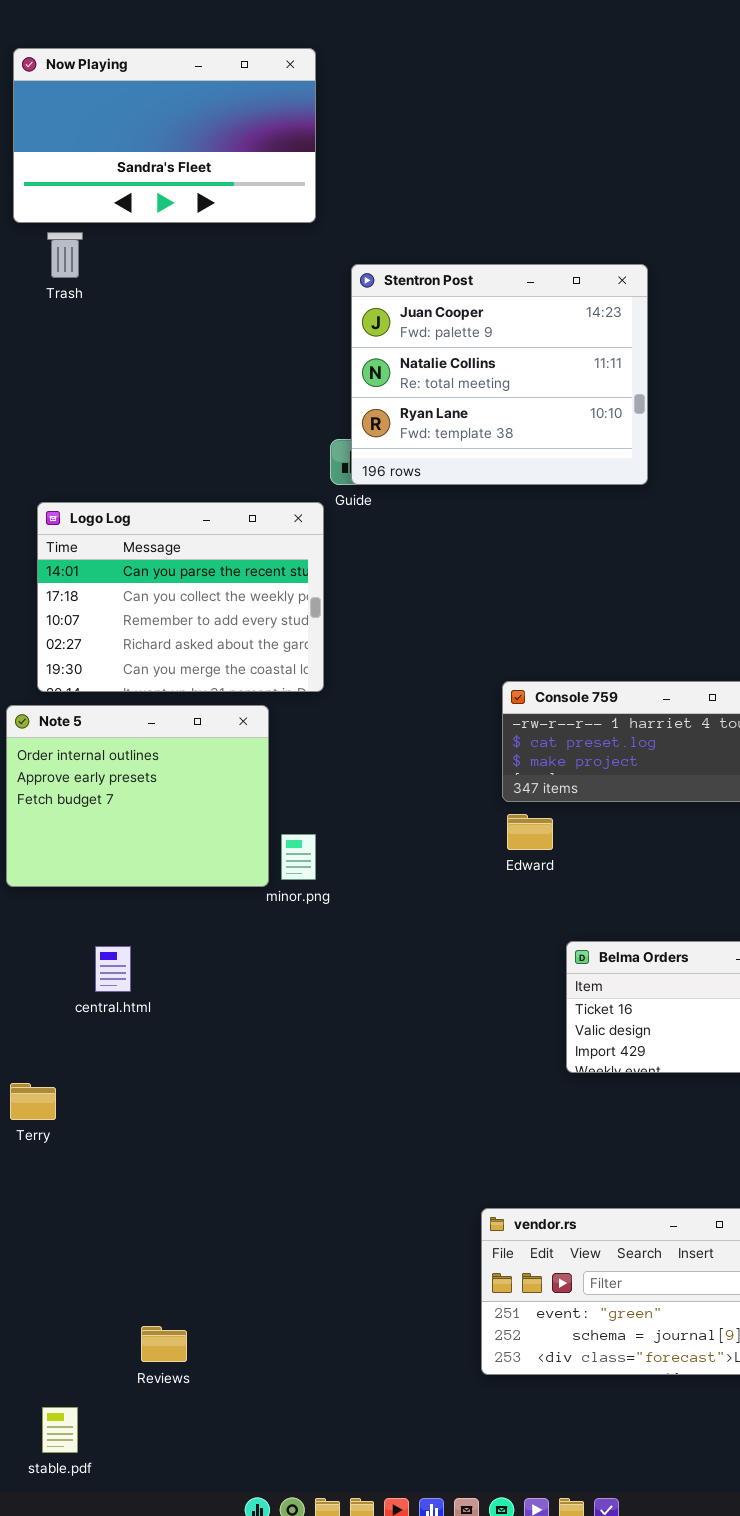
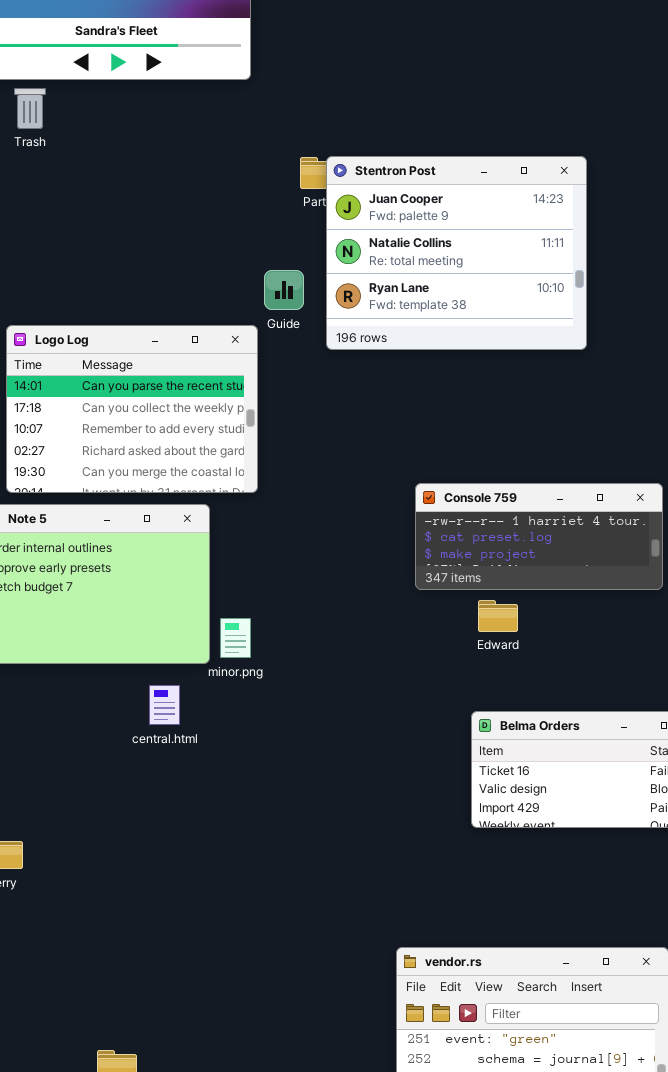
Stentron Post: [351,264,648,485] -> [326,156,587,350], moved
Edward: [507,814,553,850] -> [478,600,518,632], moved
central.html: [95,946,131,992] -> [149,685,180,725], moved

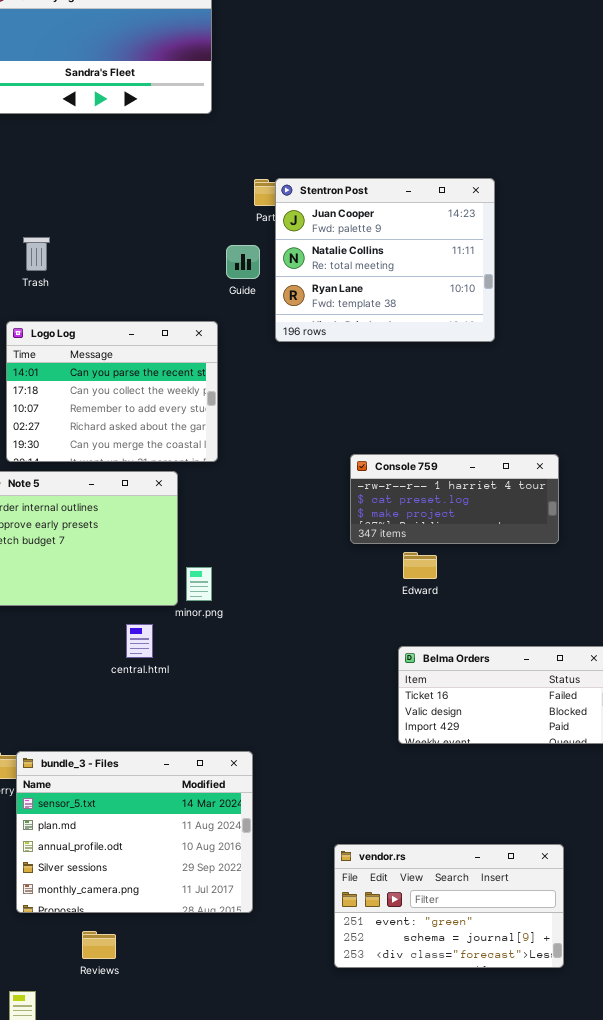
Trash: [14,88,46,129] -> [23,237,50,271], moved
Guide: [264,270,304,310] -> [226,245,260,279], moved
bundle_3 - Files: none -> [16,751,253,913], opened

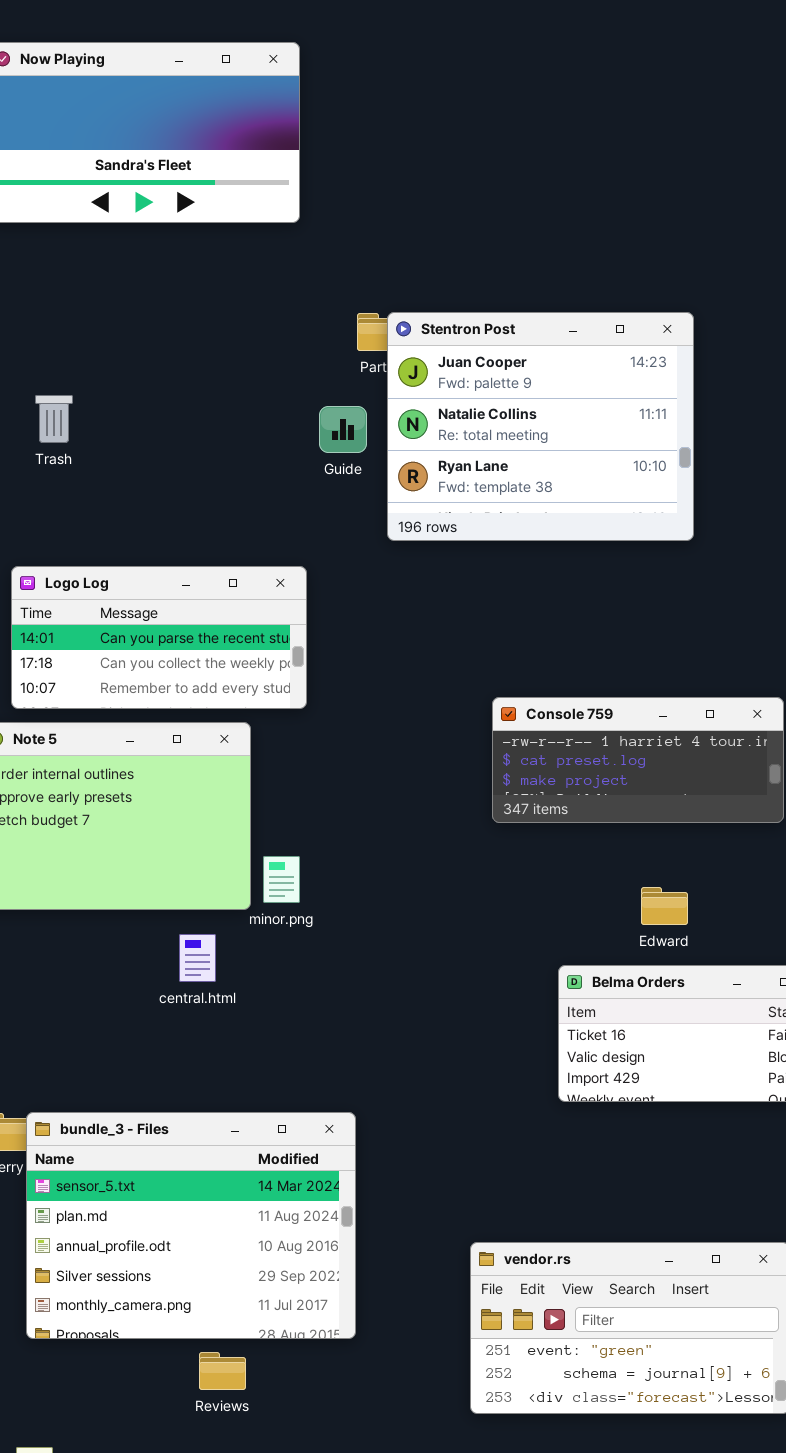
Logo Log: [6,321,218,462] -> [11,566,307,709], resized
Edward: [403,552,437,579] -> [641,887,688,925], moved
Reviews: [82,931,116,959] -> [199,1352,246,1390], moved

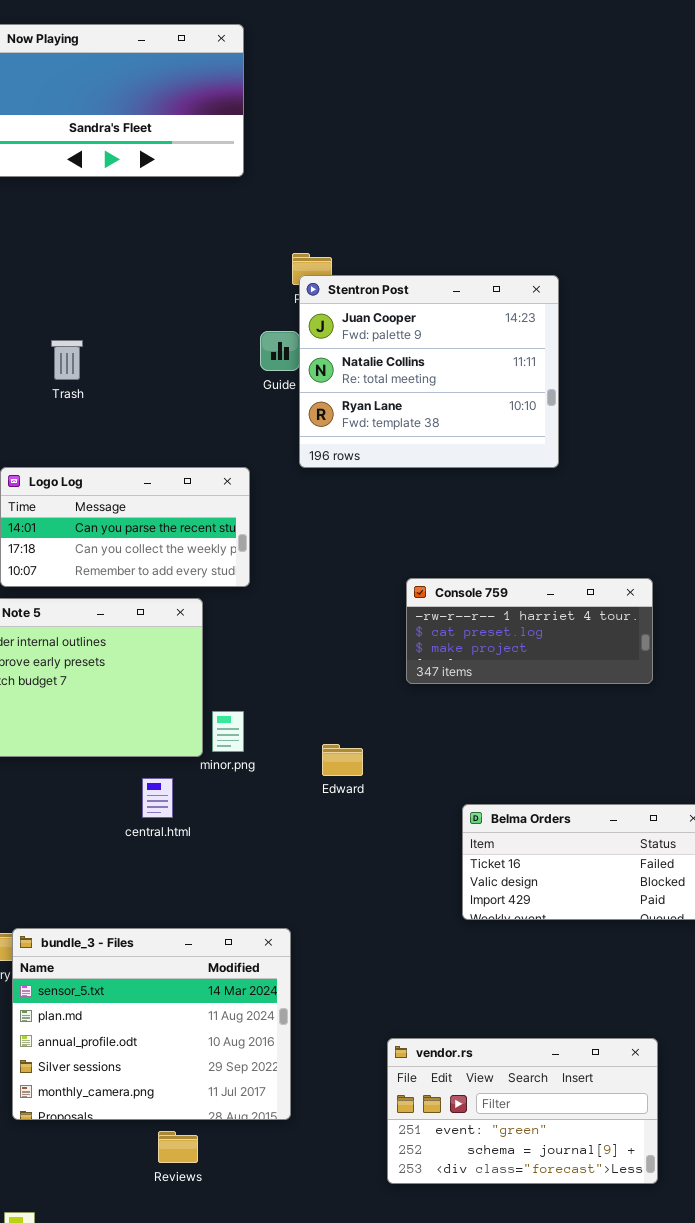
Stentron Post: [387,312,694,541] -> [299,275,559,468], moved
Trash: [35,395,73,443] -> [51,340,83,380], moved
Edward: [641,887,688,925] -> [322,744,363,776], moved

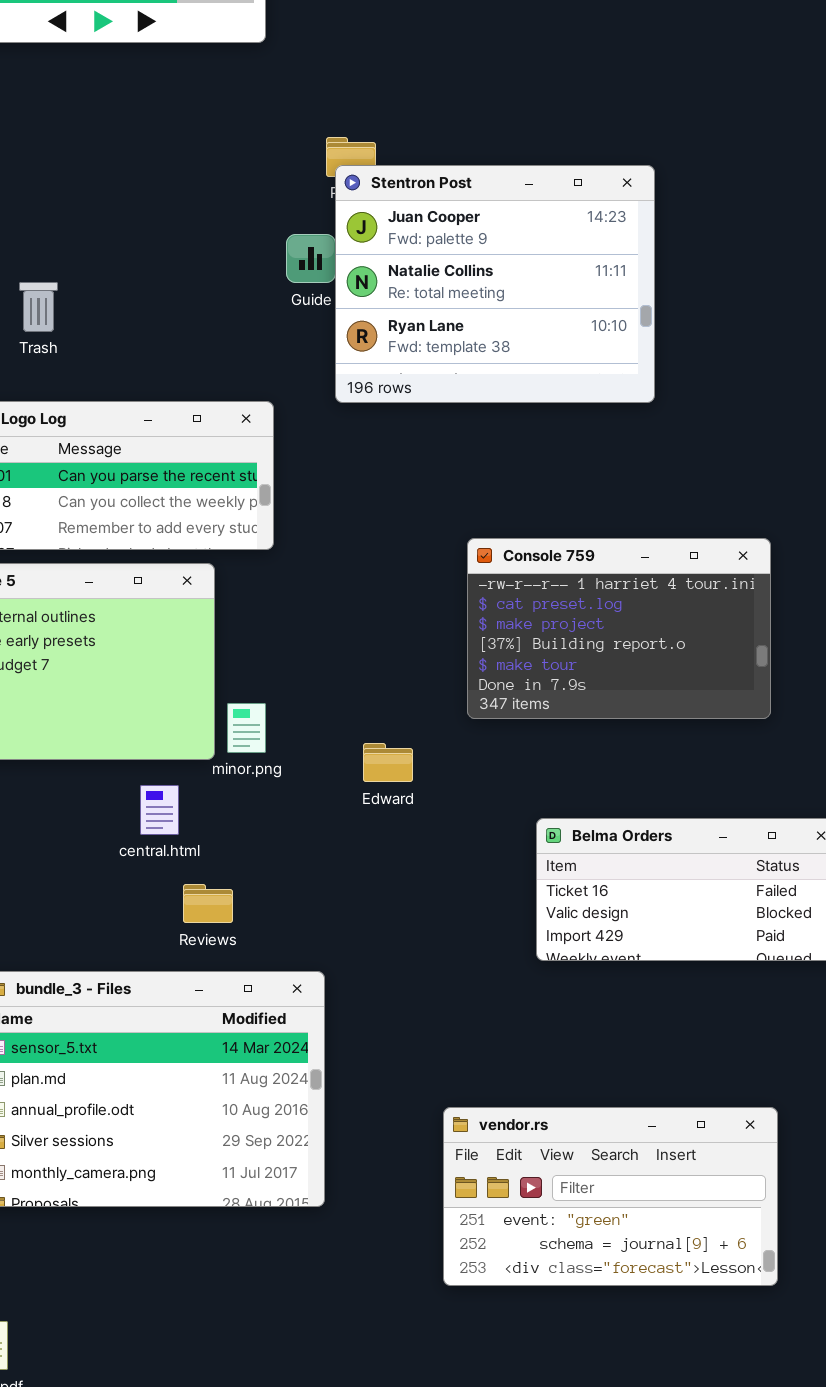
Trash: [51,340,83,380] -> [19,282,58,332], moved
Console 759: [406,578,653,684] -> [467,538,771,719], resized
Reviews: [158,1131,198,1163] -> [183,884,233,923], moved

